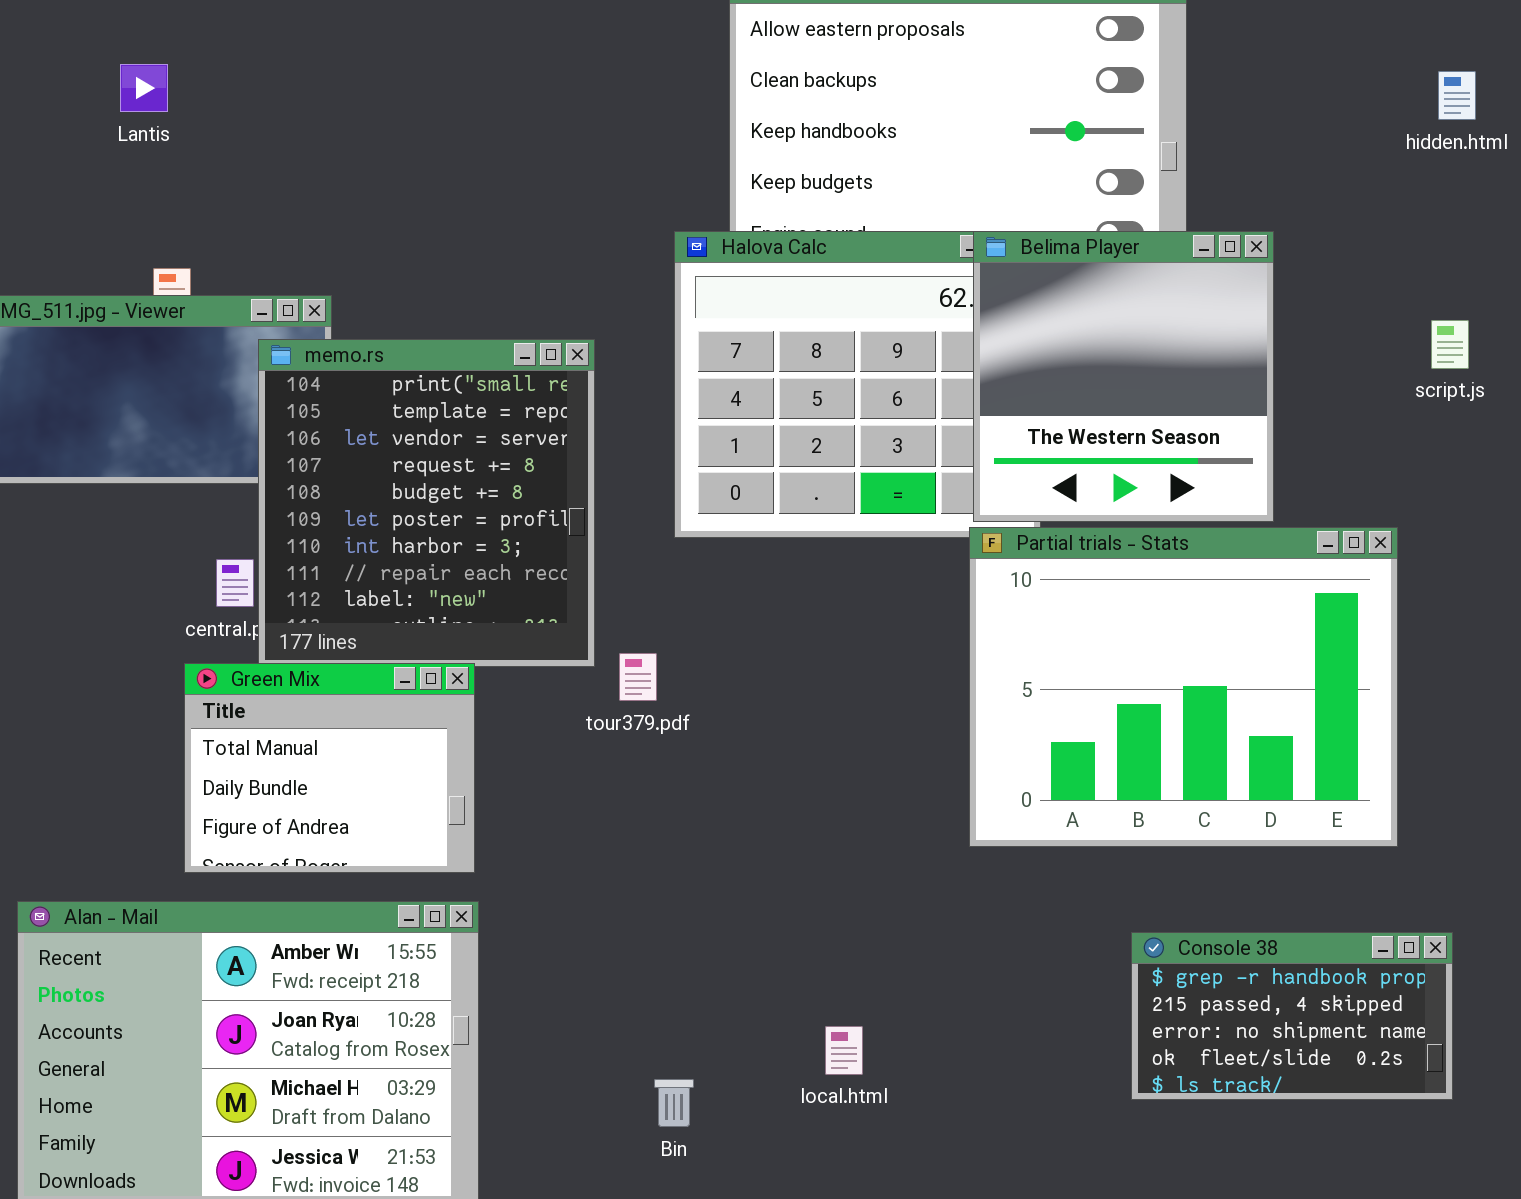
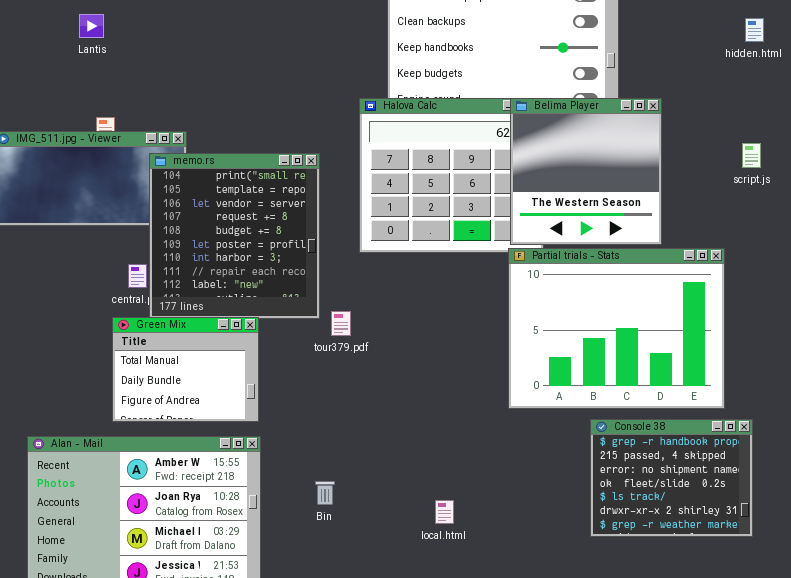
Console 38: [1131,932,1453,1100] -> [590,419,753,537], resized
Bin: [654,1079,694,1127] -> [315,481,335,505], moved

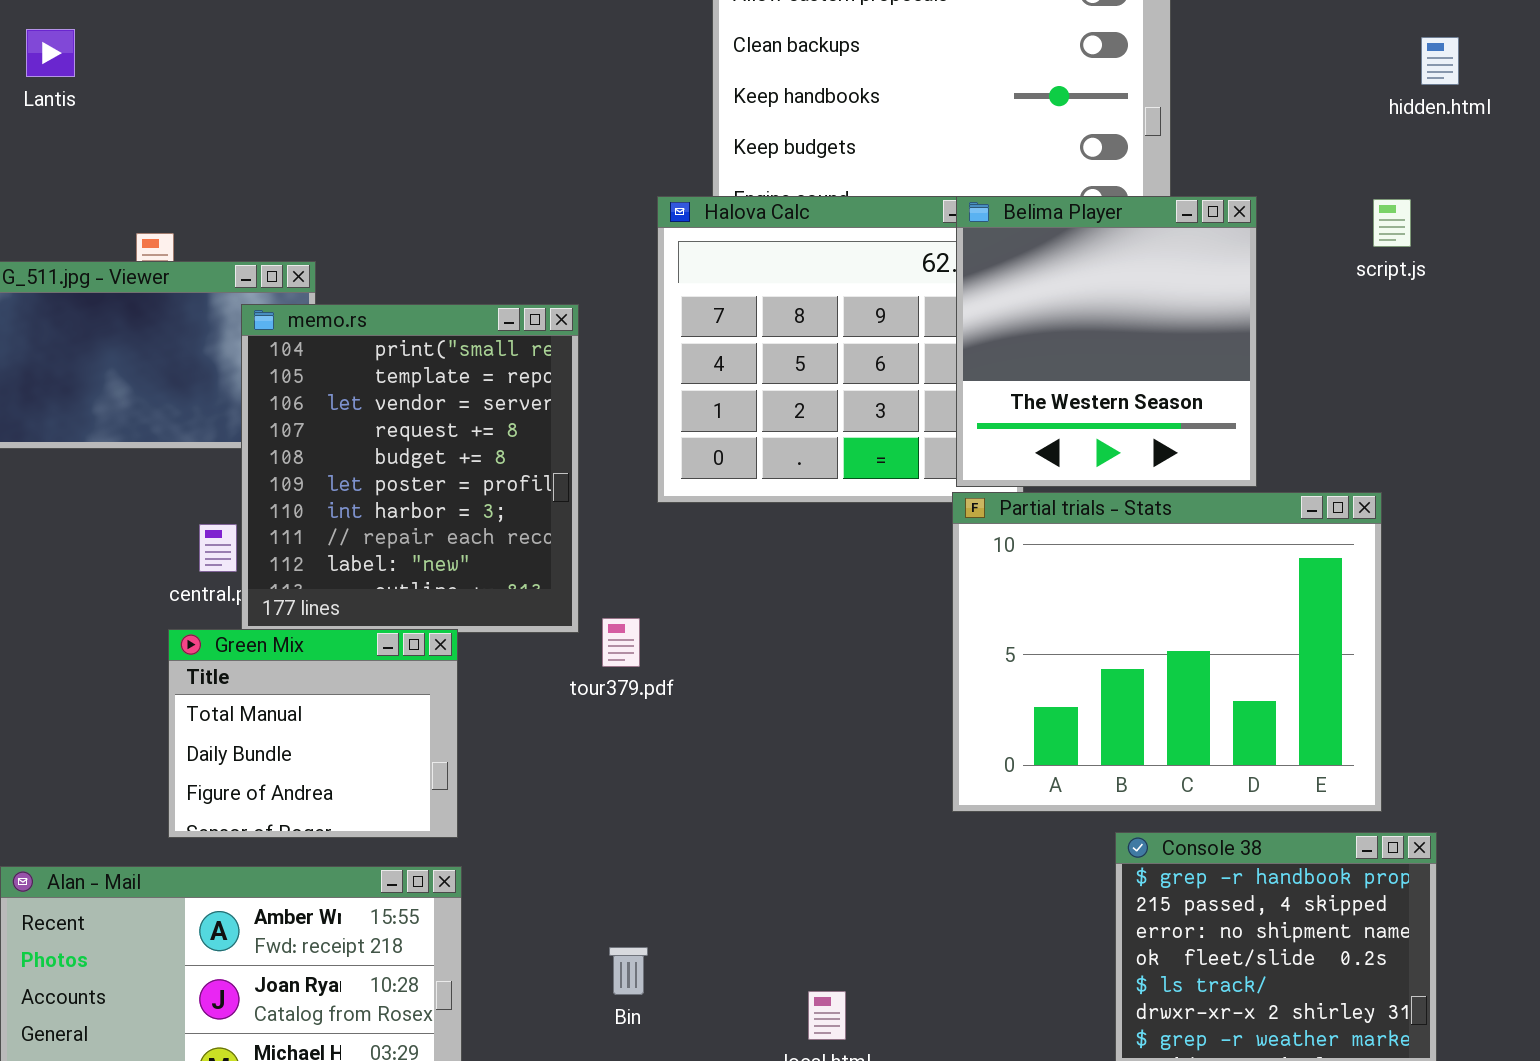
Lantis: [79,14,104,38] -> [26,29,75,77], moved
script.js: [742,143,761,168] -> [1373,199,1411,247], moved
Bin: [315,481,335,505] -> [609,947,648,995], moved

